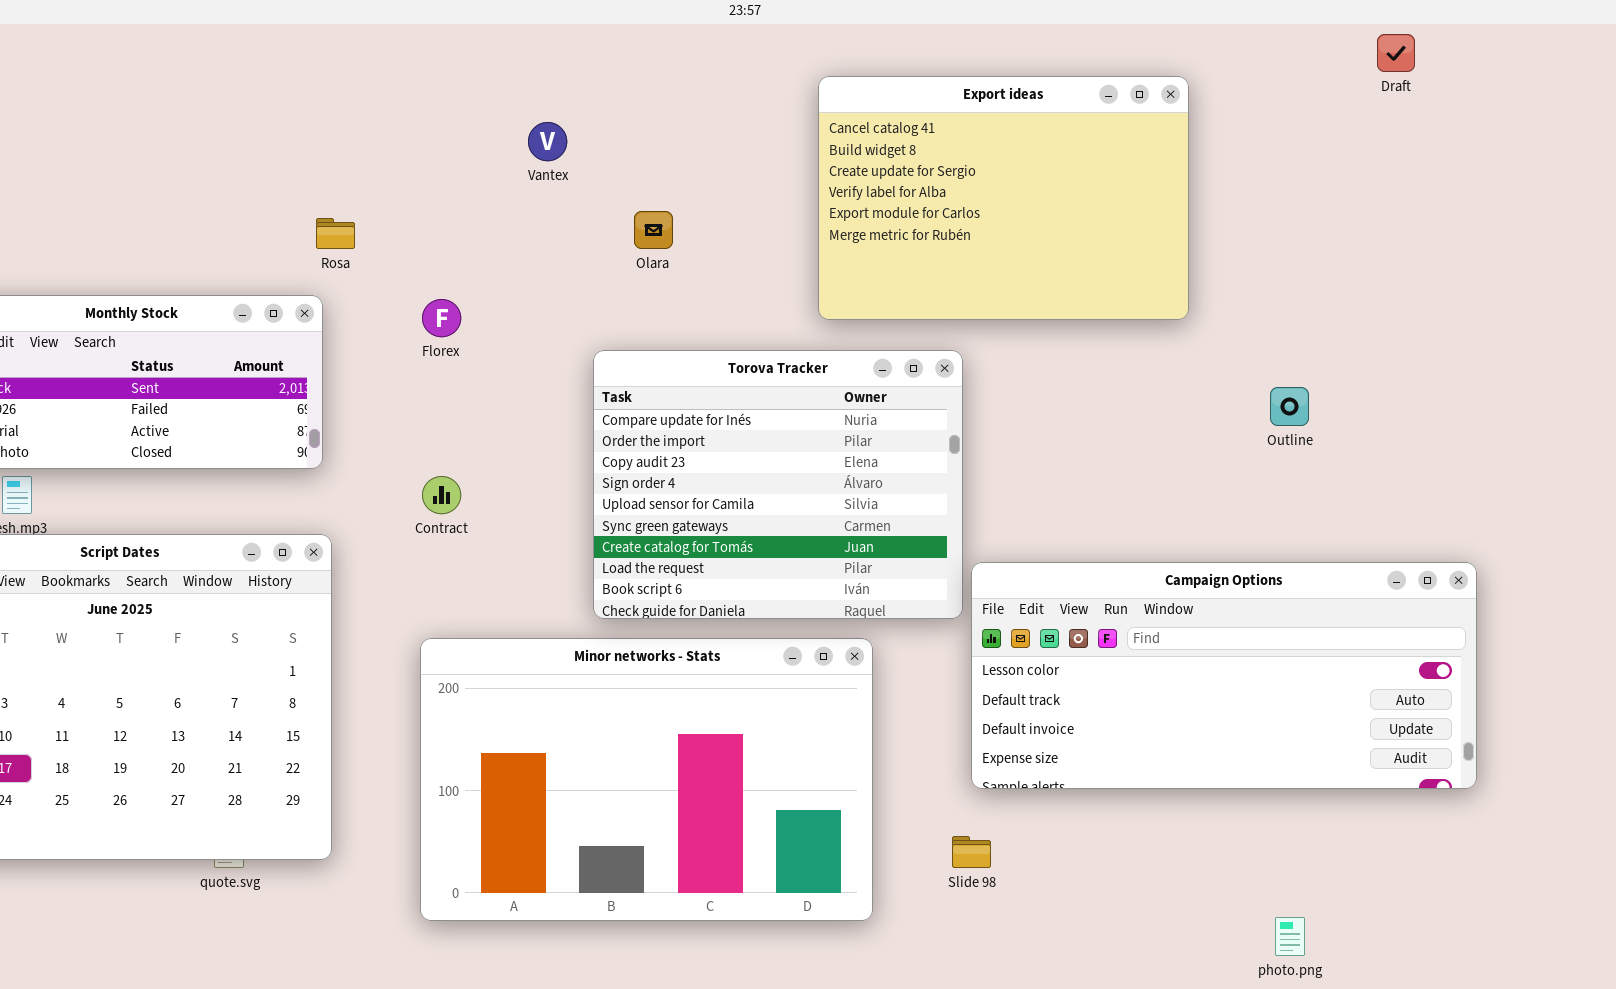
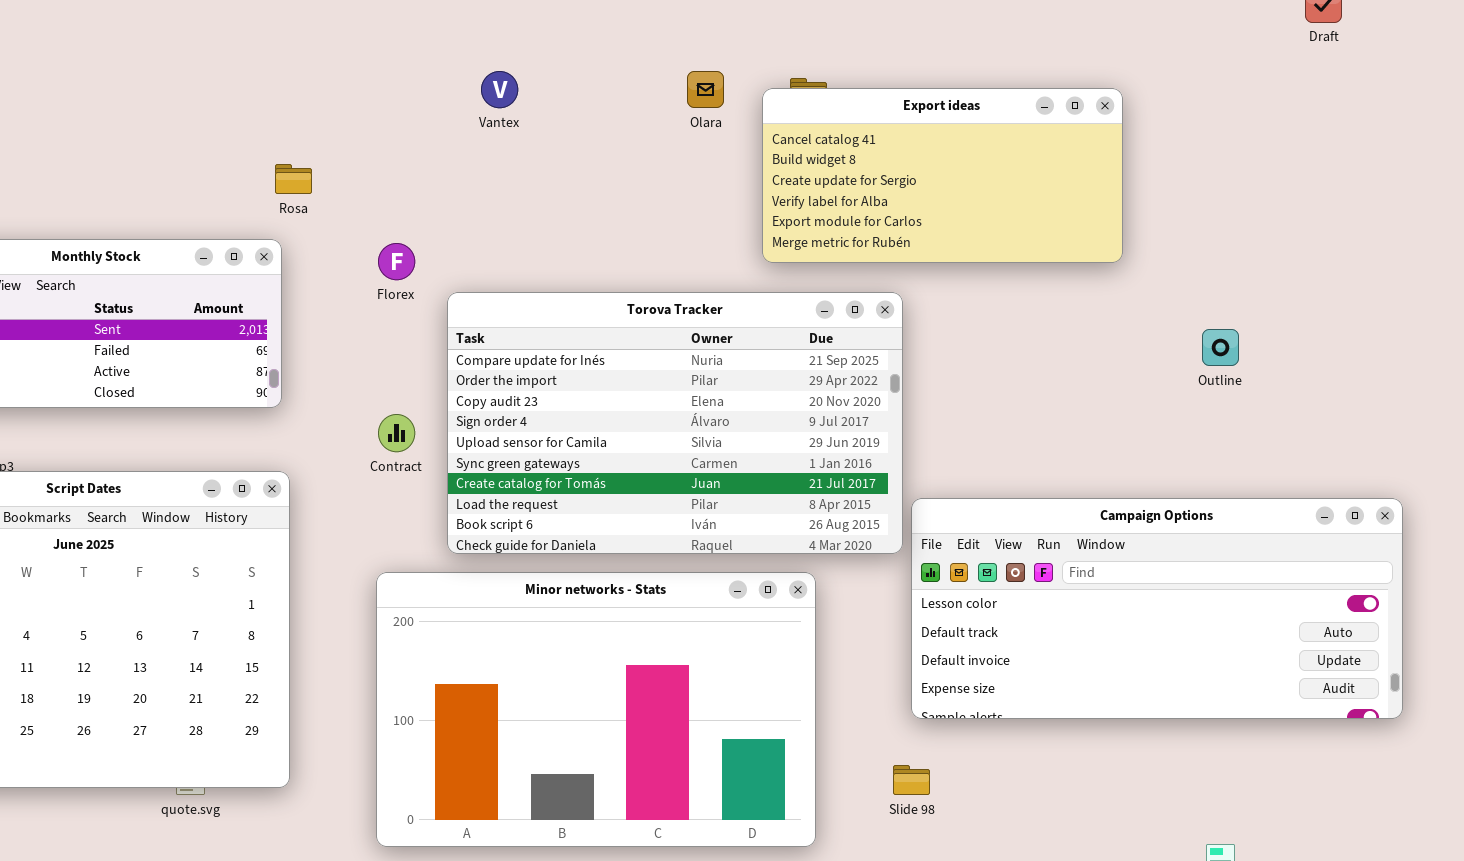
Export ideas: [818,76,1189,320] -> [762,88,1123,263], resized
Olara: [634,211,673,249] -> [687,71,724,108], moved
Torova Tracker: [593,350,963,619] -> [447,292,903,554], resized

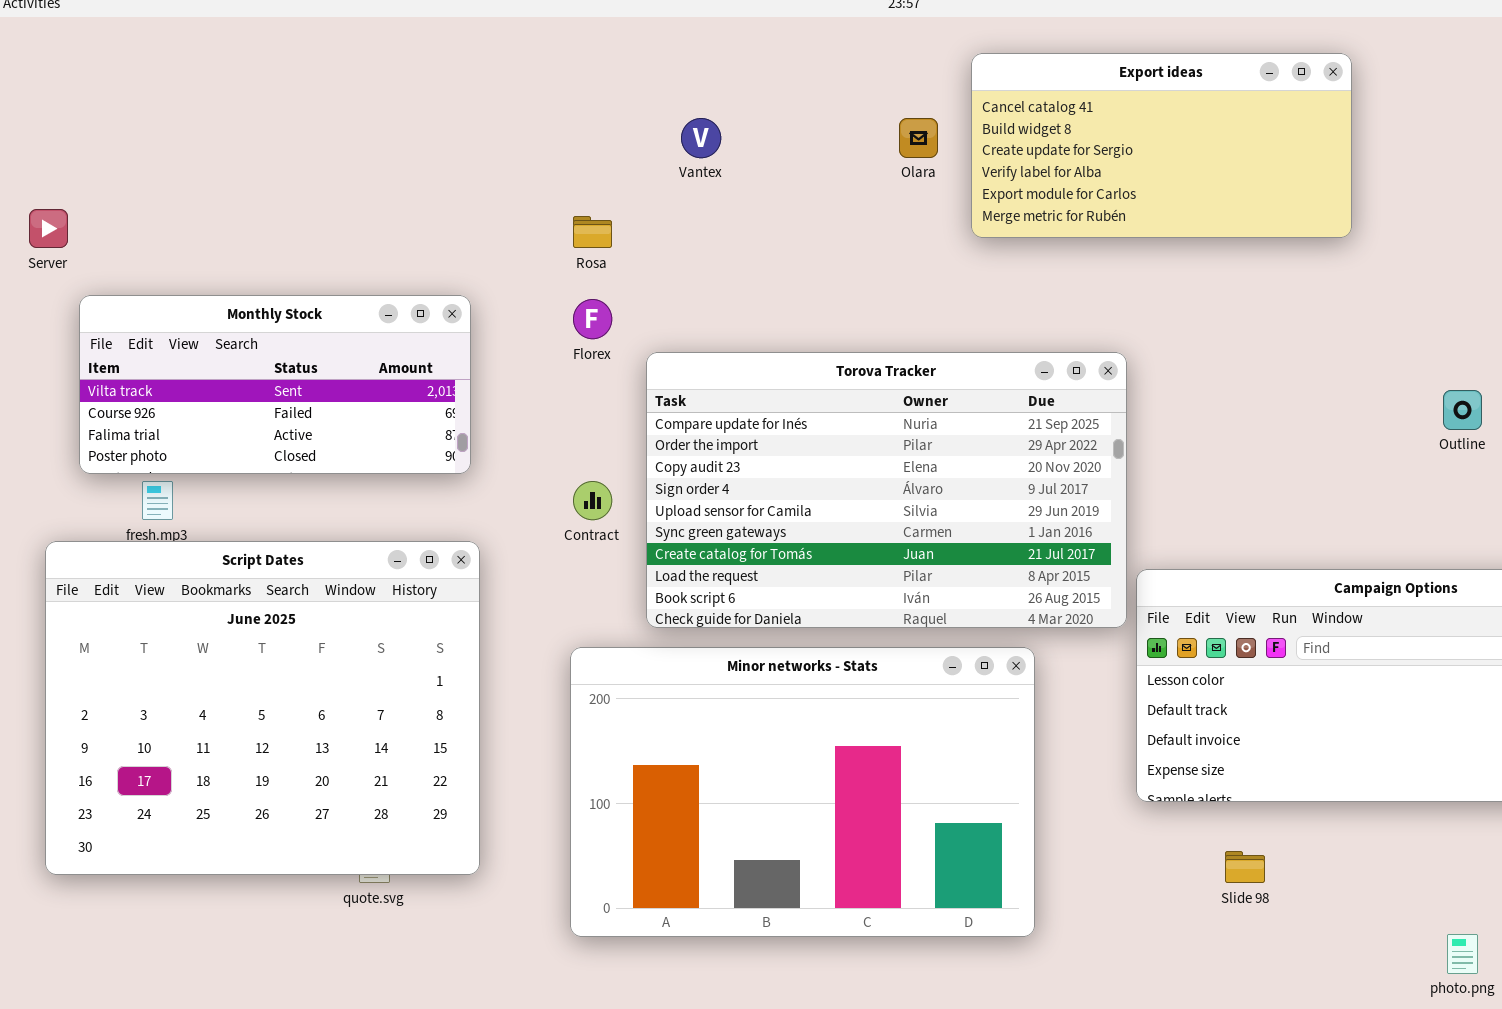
Export ideas: [762,88,1123,263] -> [971,53,1352,238], moved
Rosa: [275,164,312,194] -> [573,216,612,248], moved
Slide 98: [893,765,930,795] -> [1225,851,1265,883], moved

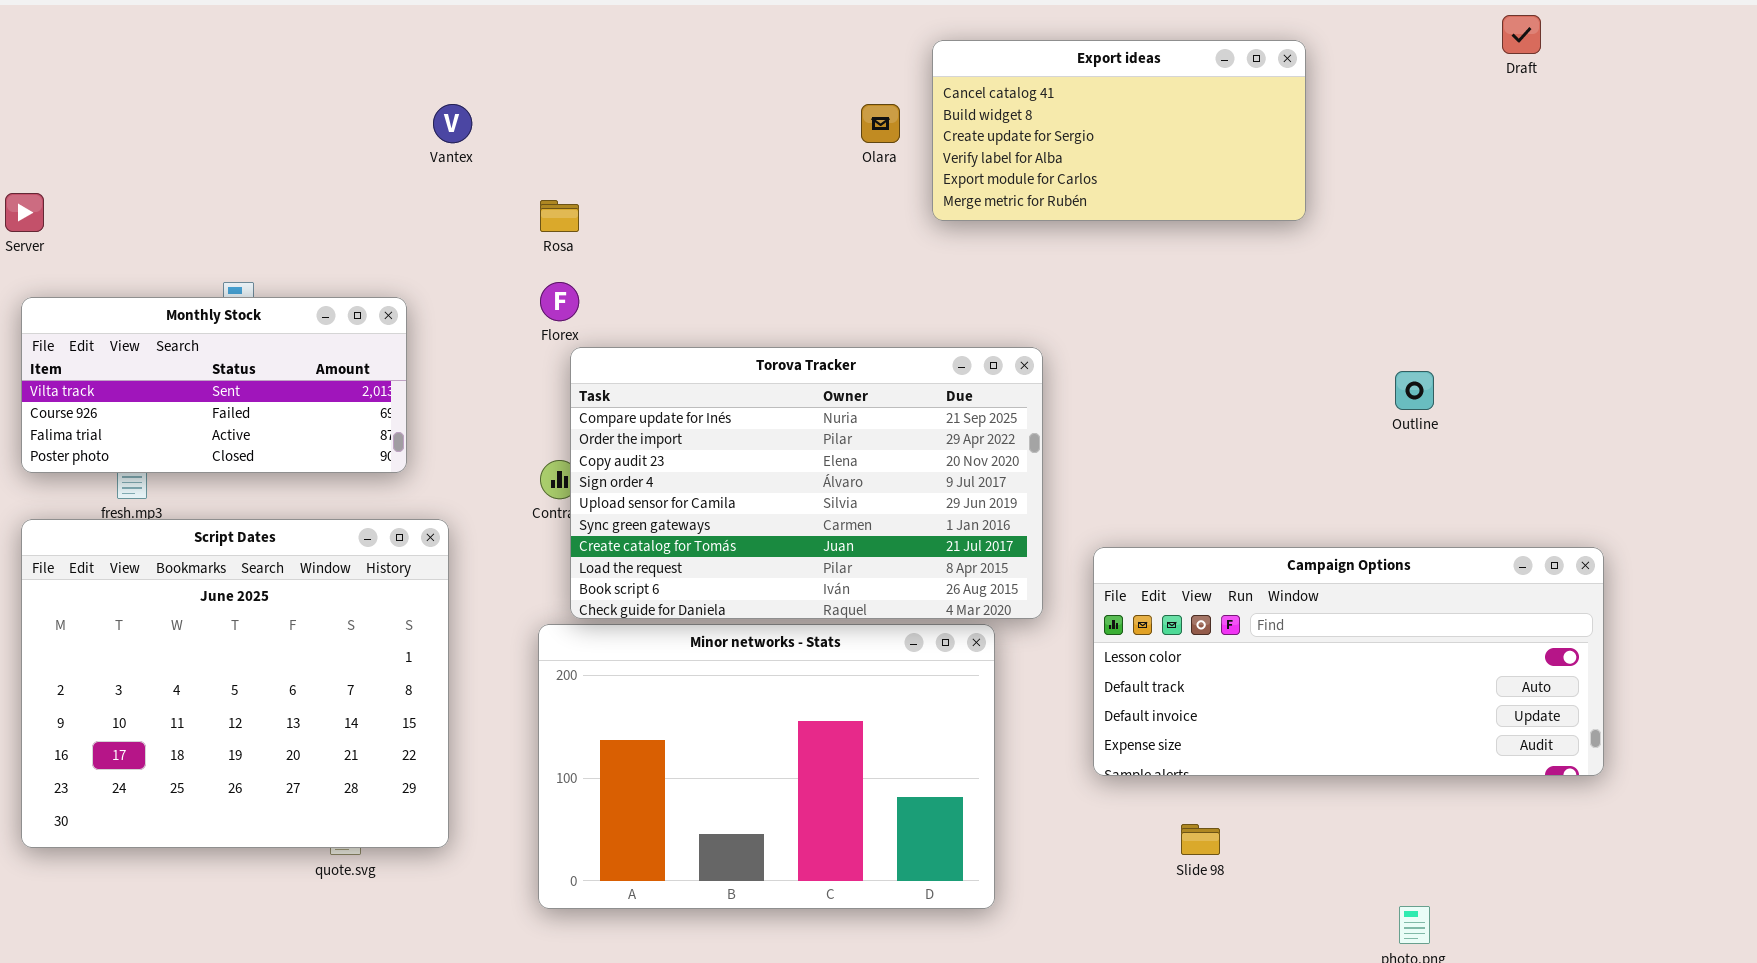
Vantex: [681,118,721,158] -> [433,104,472,143], moved
Monthly Stock: [79,295,471,474] -> [21,297,407,473], moved
Torova Tracker: [646,352,1127,628] -> [570,347,1043,619], moved

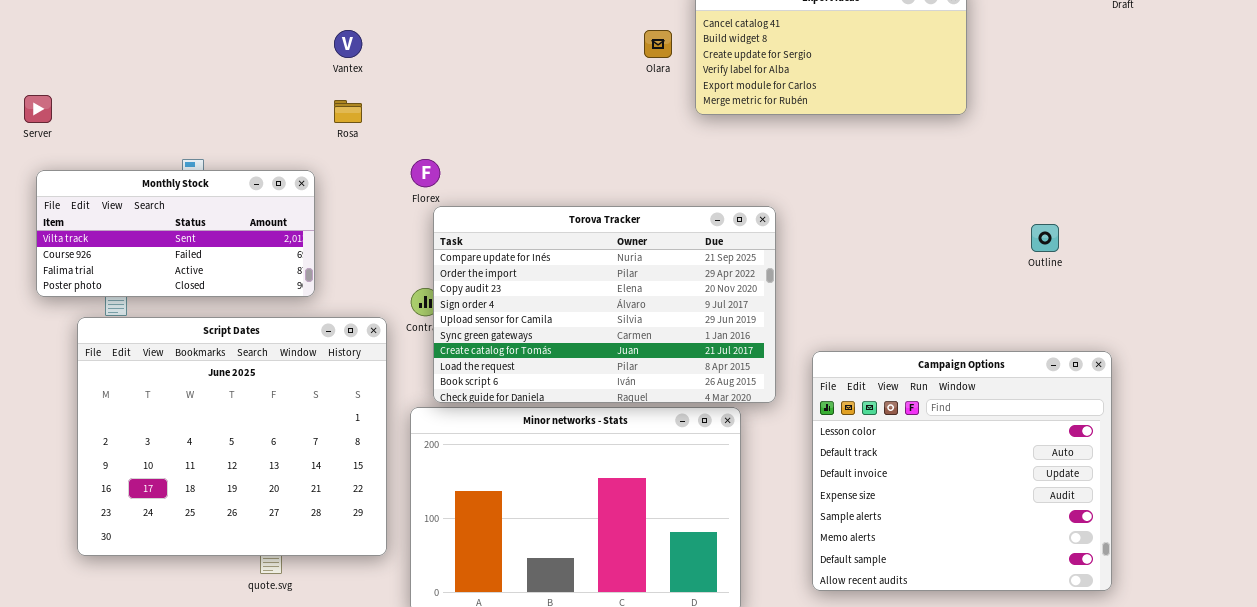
Rosa: [540,200,579,232] -> [334,100,362,123], moved
Script Dates: [21,519,449,848] -> [77,317,387,556], moved
Campaign Options: [1093,547,1604,776] -> [812,351,1112,591], resized

